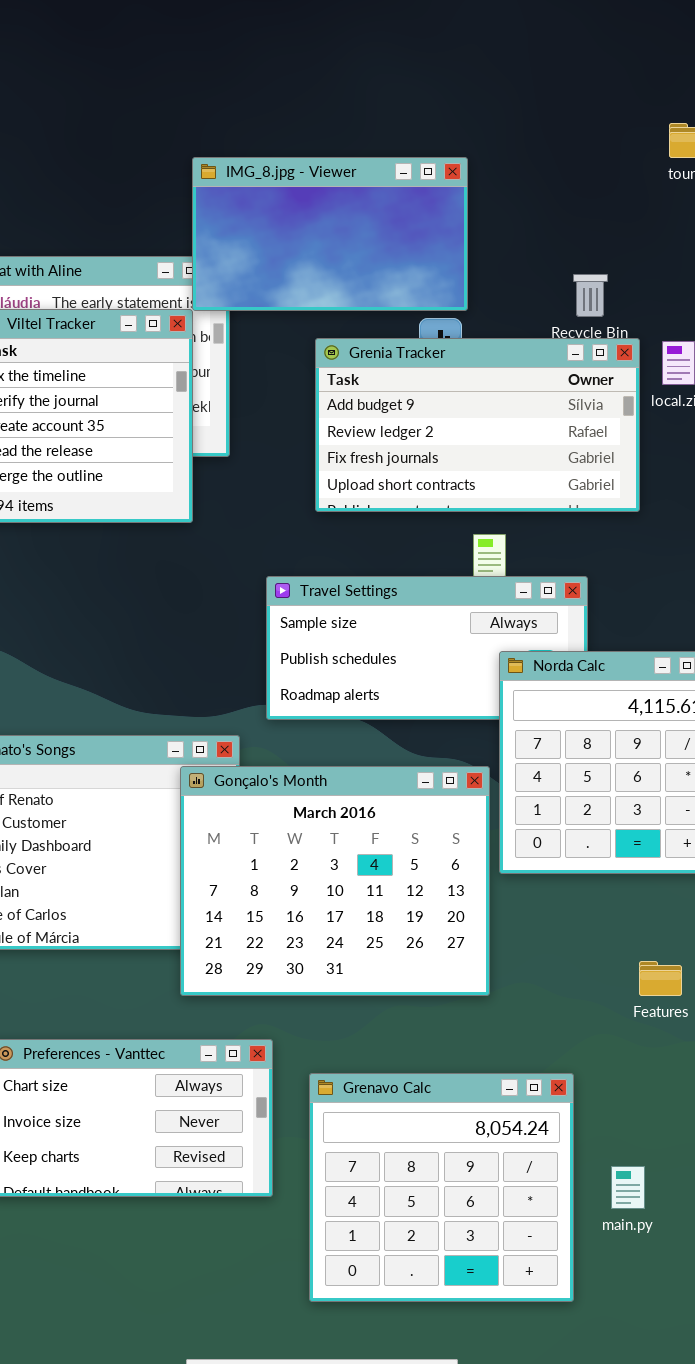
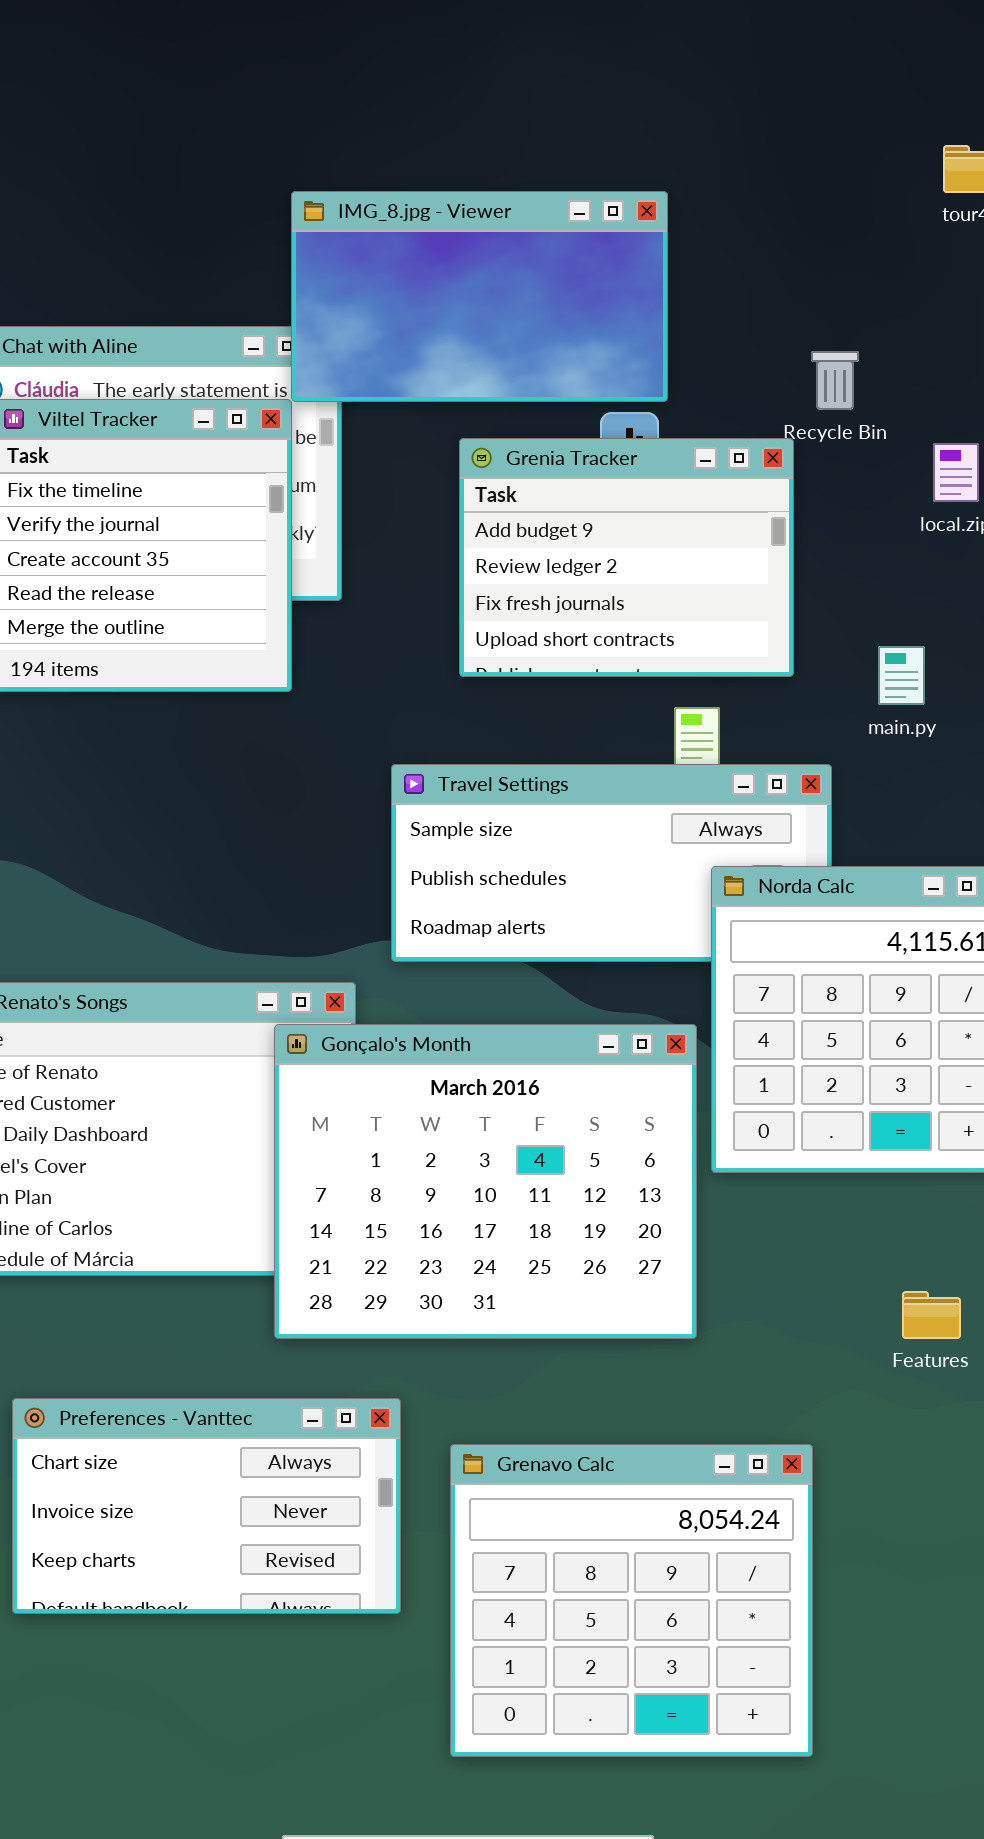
Grenia Tracker: [315,338,640,512] -> [459,438,794,677], resized
main.py: [611,1166,645,1209] -> [878,646,925,705], moved

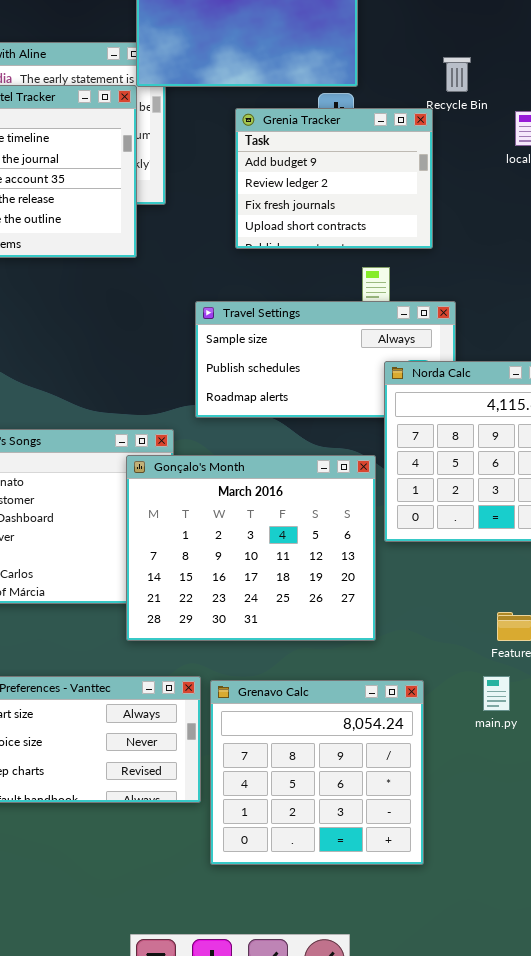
main.py: [878,646,925,705] -> [483,676,510,711], moved
Grenavo Calc: [450,1444,813,1757] -> [210,680,424,865], moved

